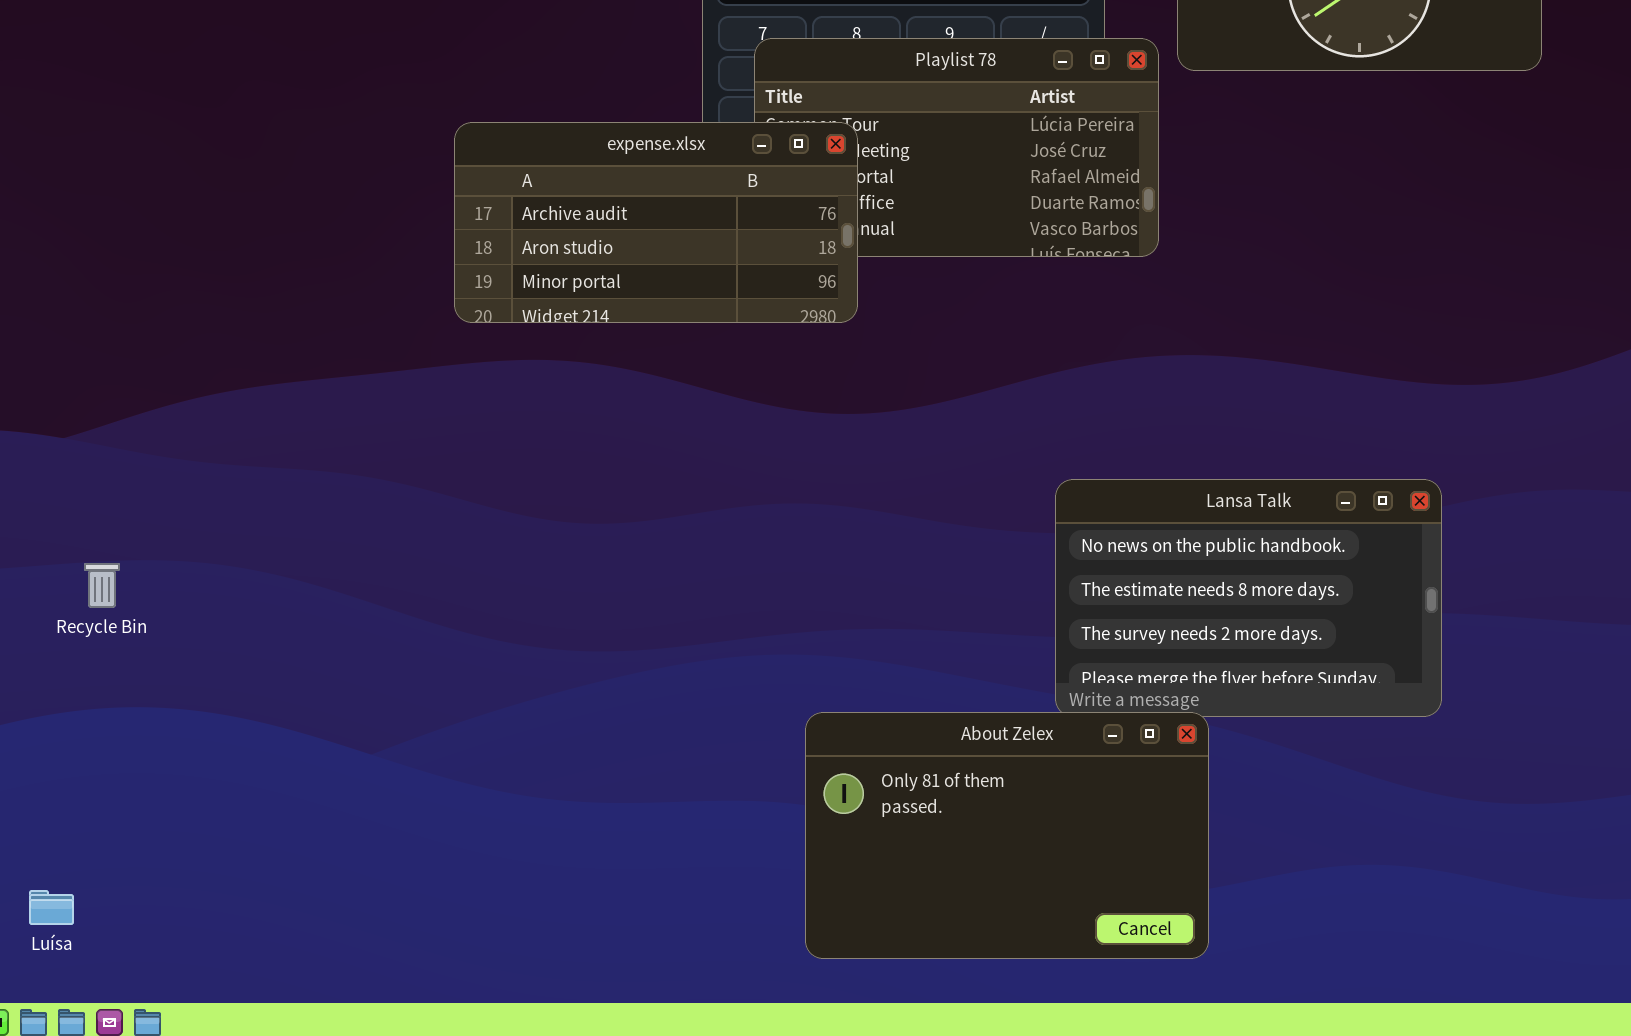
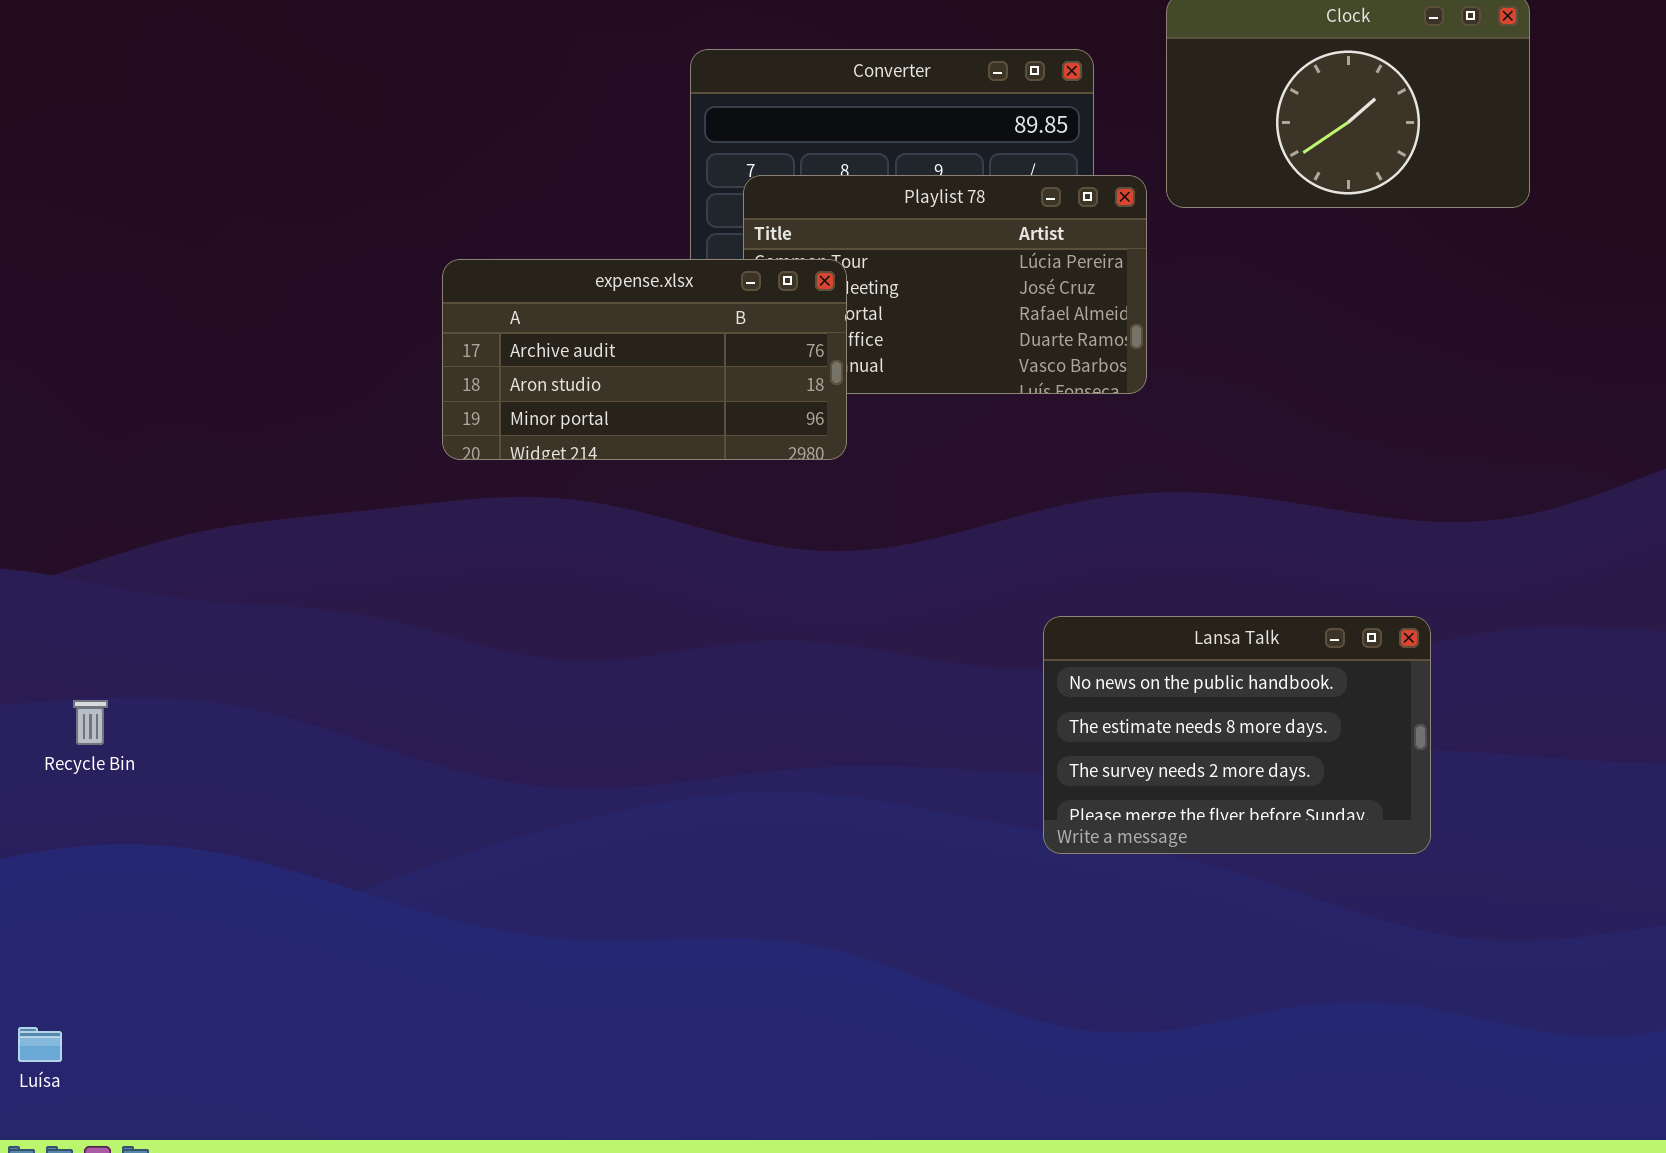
About Zelex: [805,712,1209,959] -> none, closed

